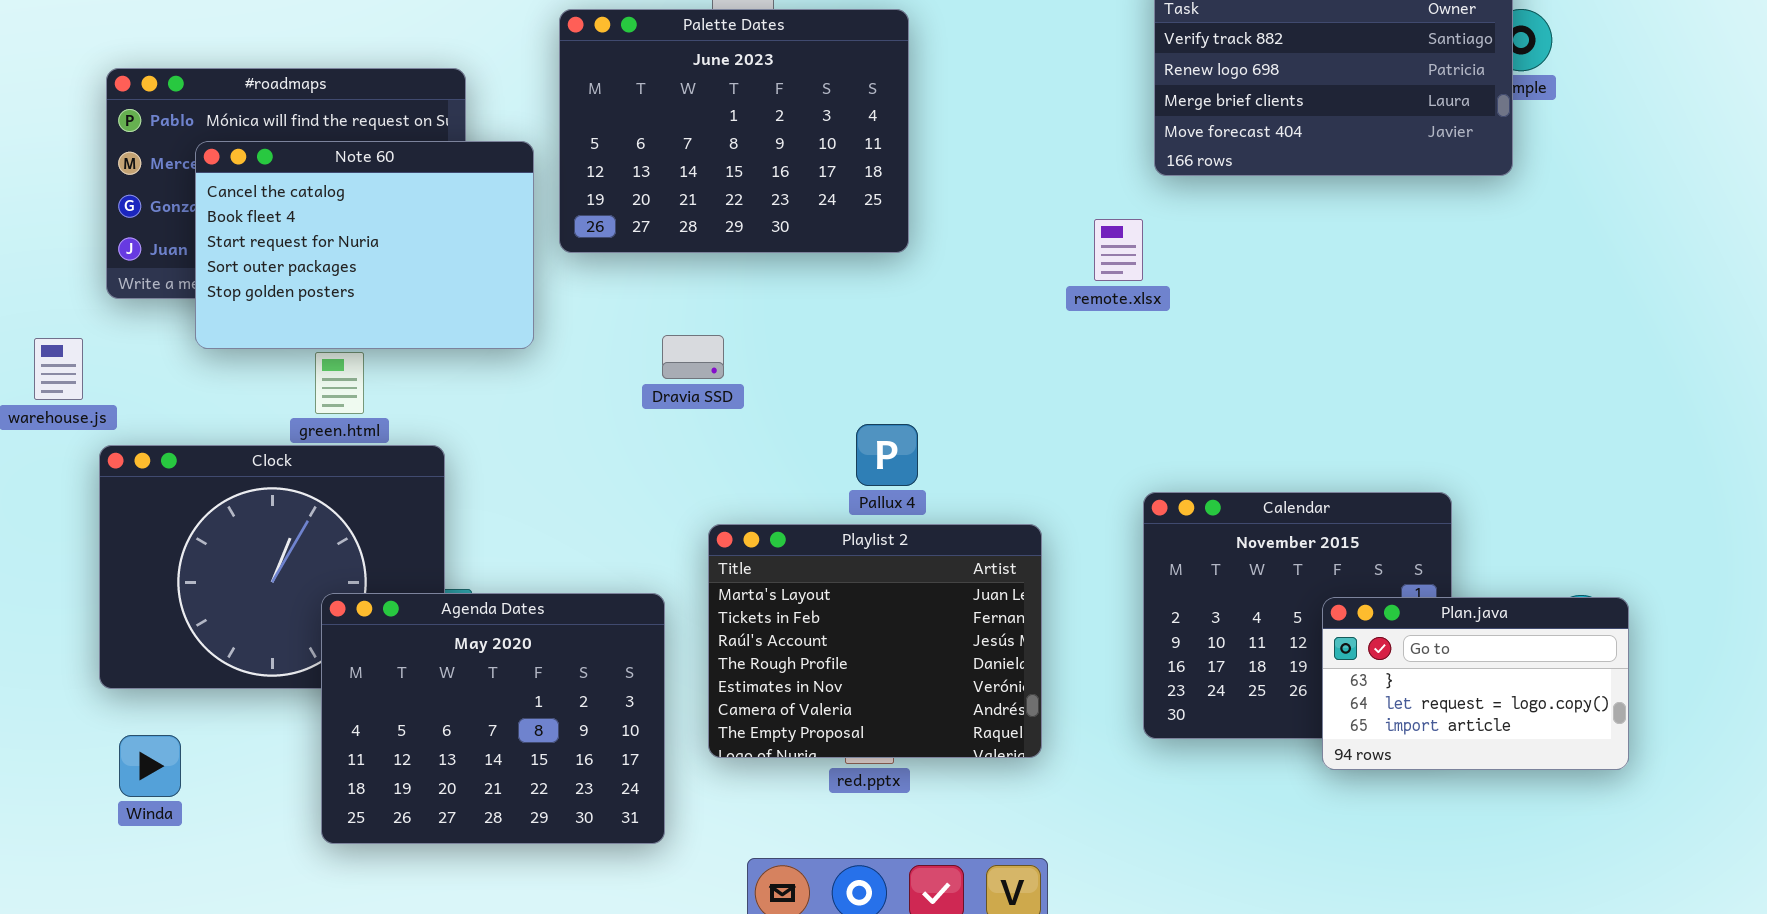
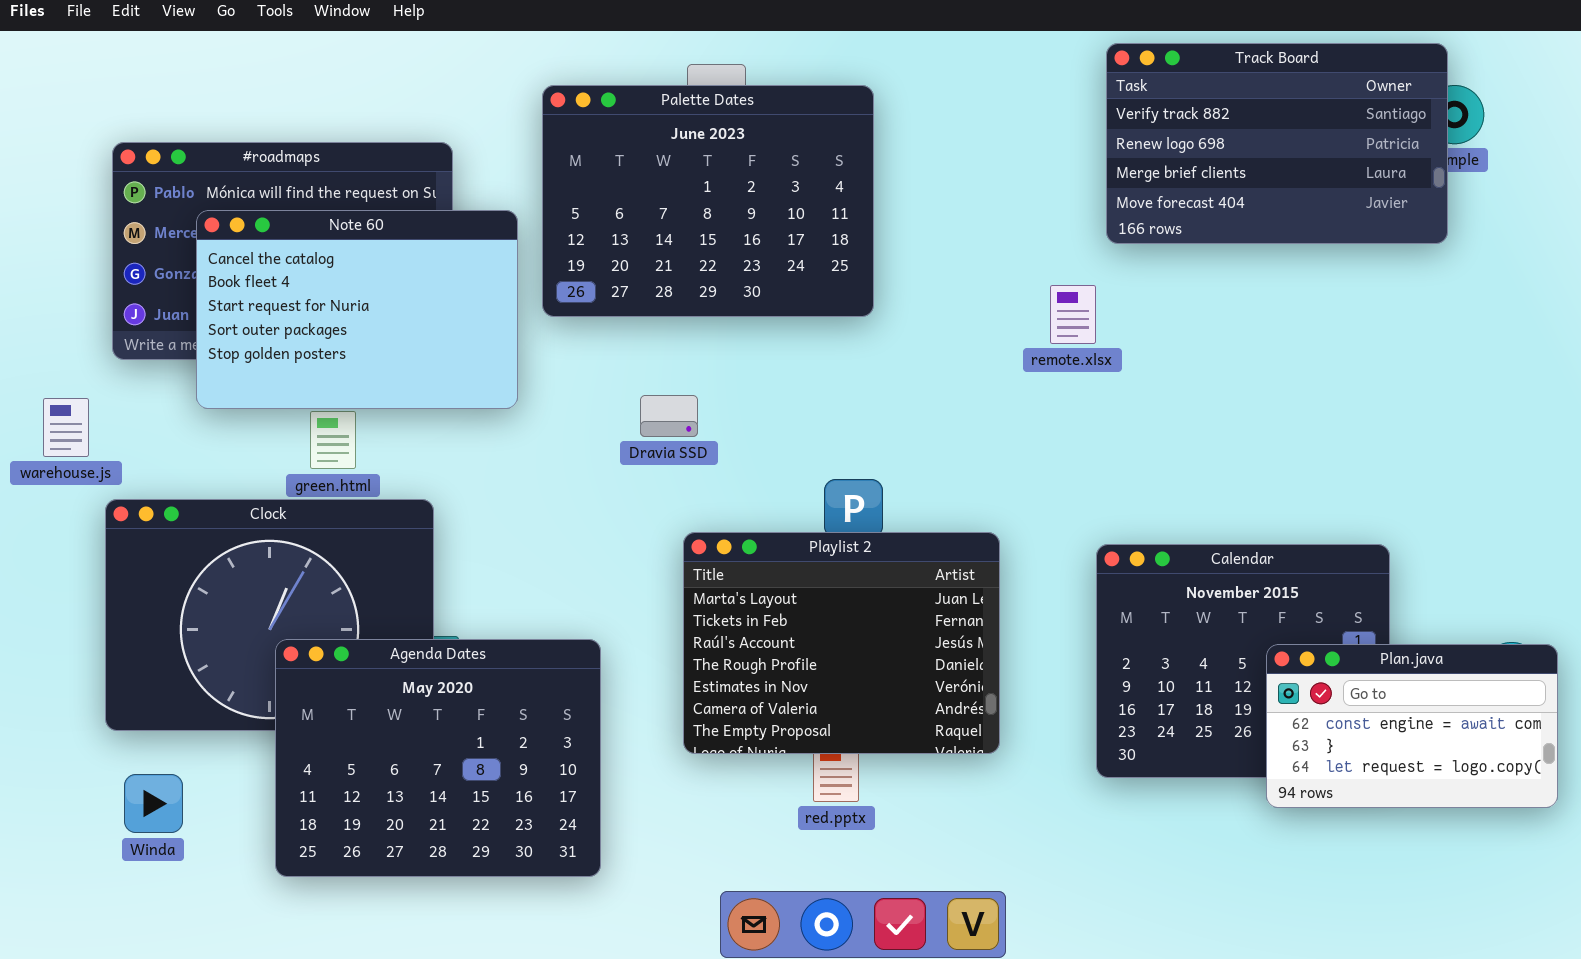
Playlist 2: [708,524,1042,758] -> [683,532,1000,754], moved
Agenda Dates: [321,593,665,844] -> [275,639,601,877], moved
Plan.java: [1322,597,1629,770] -> [1266,644,1558,808], scrolled up 1 row

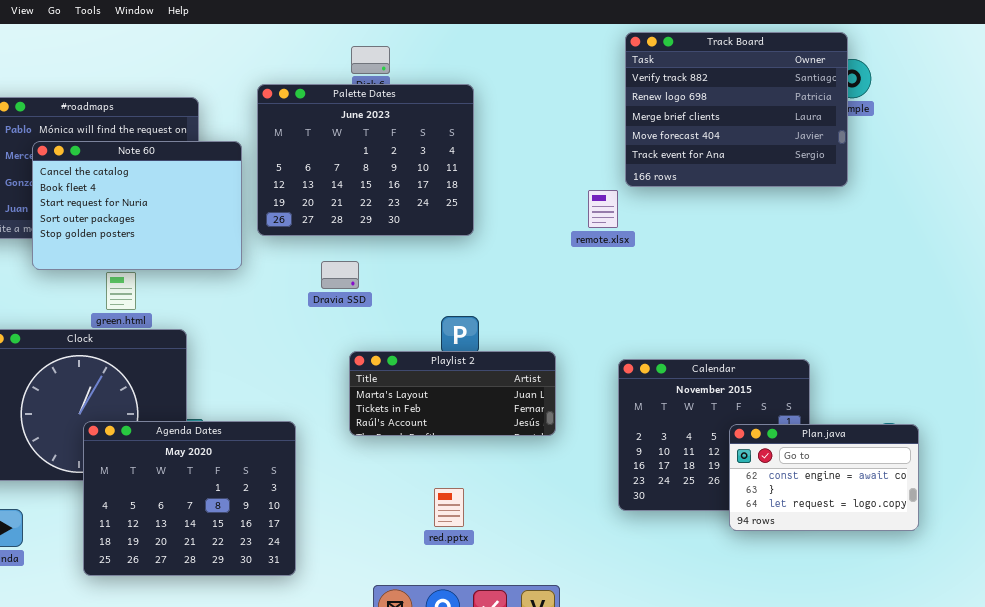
Track Board: [1106,43,1448,244] -> [625,32,848,187], resized
Palette Dates: [542,85,874,317] -> [257,84,474,236], moved
Playlist 2: [683,532,1000,754] -> [349,351,556,436], resized

